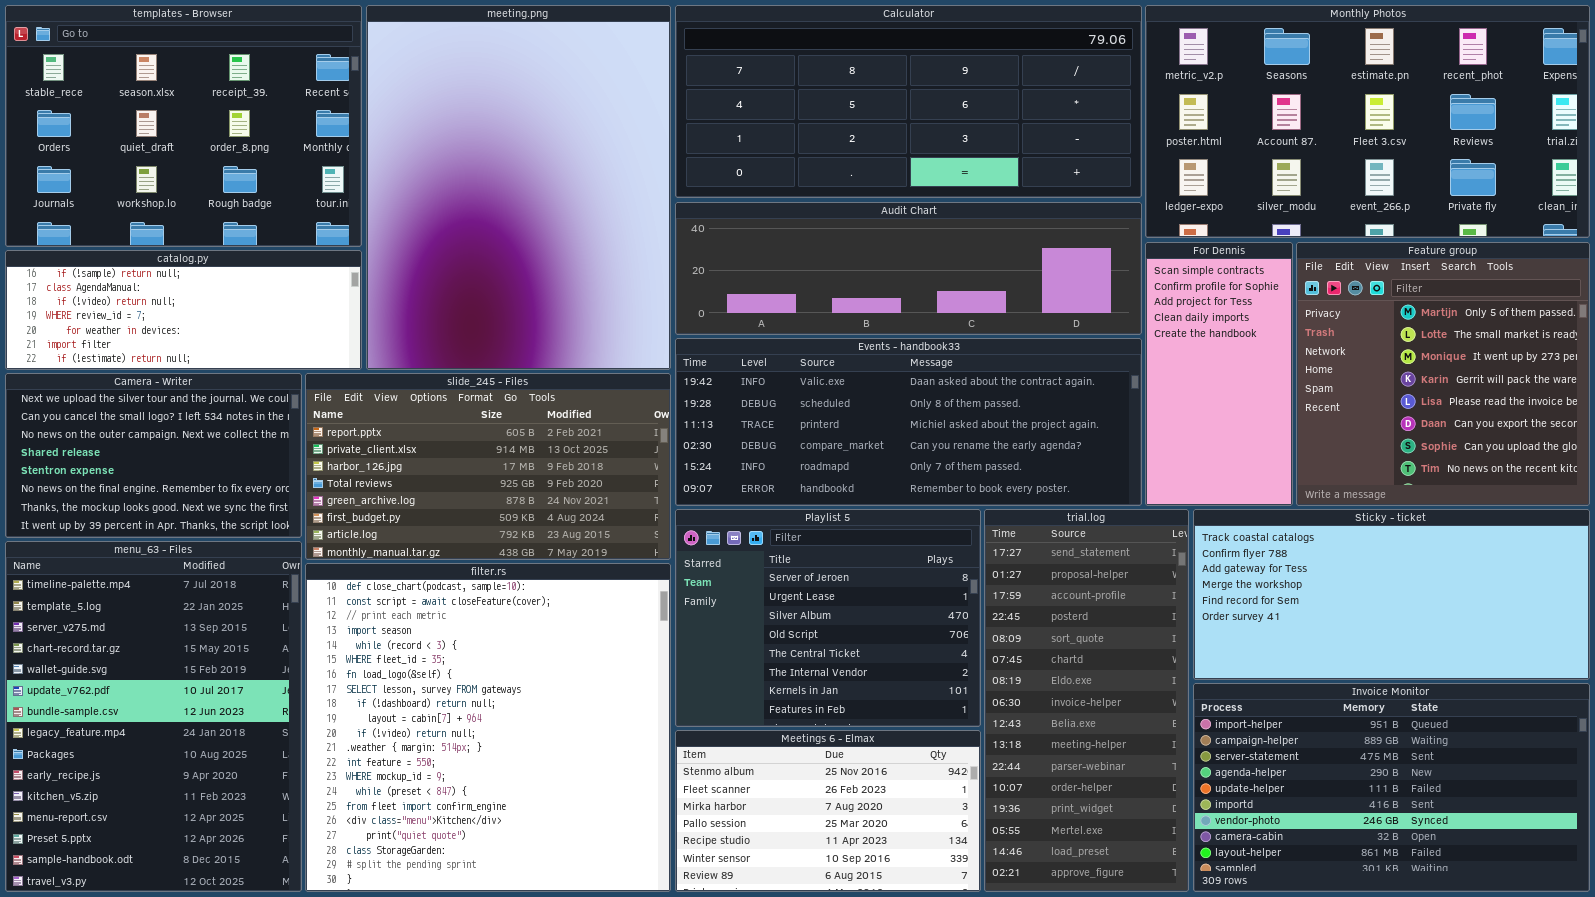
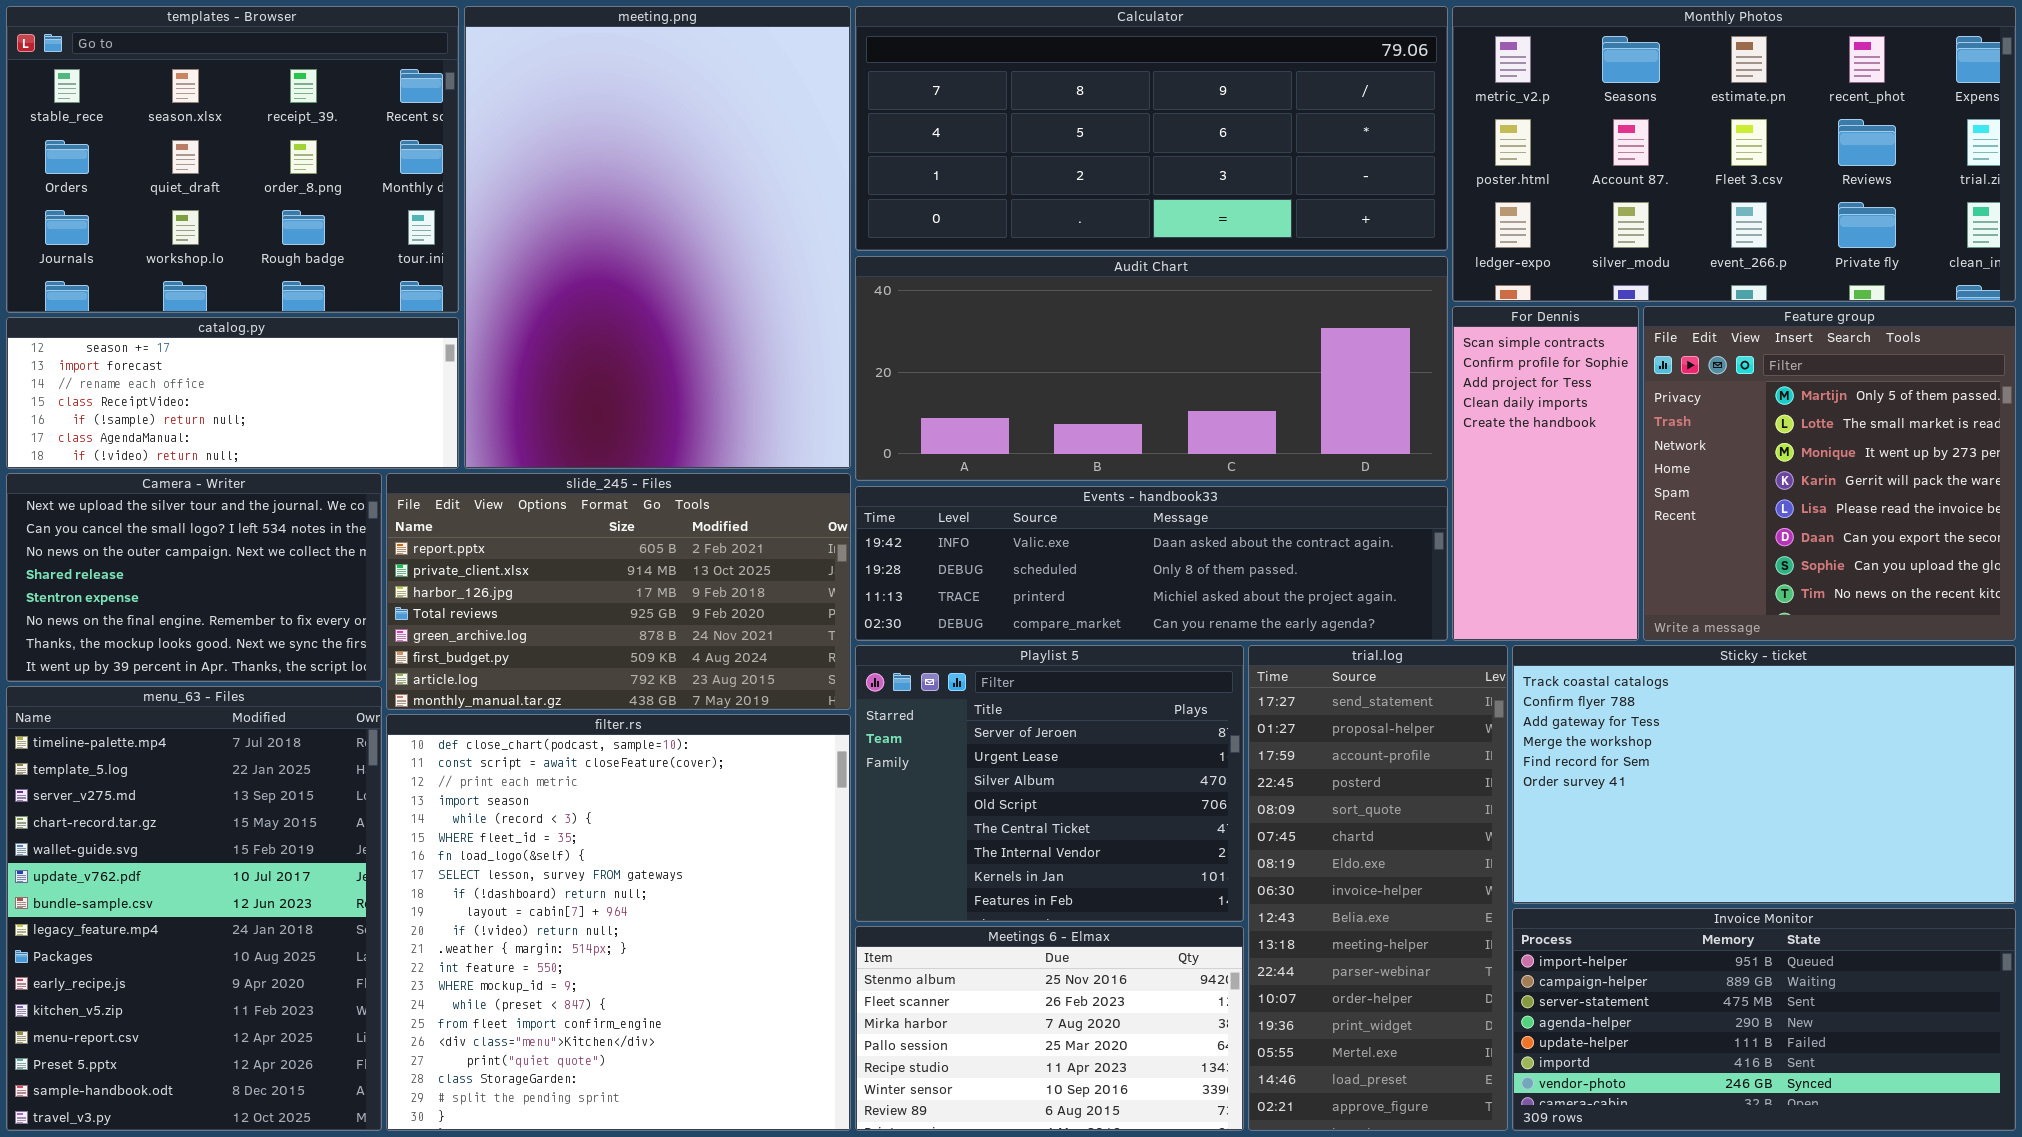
Audit Chart: [675,202,1142,335] -> [855,256,1448,481], resized
catalog.py: [5,250,362,370] -> [6,317,459,469], scrolled up 4 rows
Events - handbook33: [675,338,1142,506] -> [855,486,1448,641], resized
Sticky - ticket: [1193,509,1590,680] -> [1512,645,2016,904], resized
Invoice Monitor: [1193,683,1590,892] -> [1512,908,2016,1131], resized

